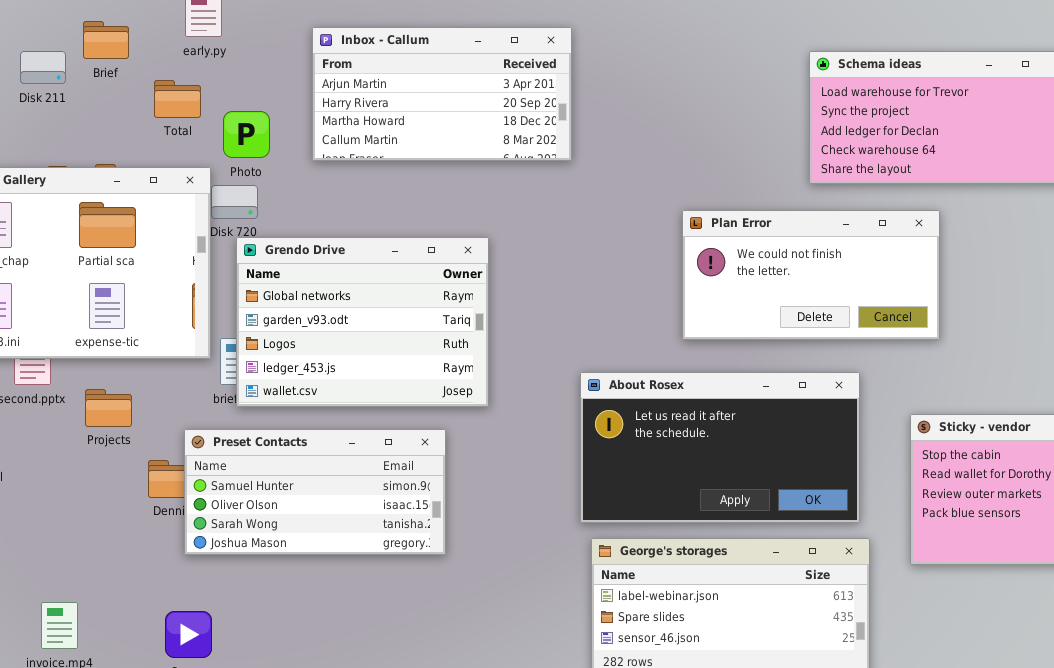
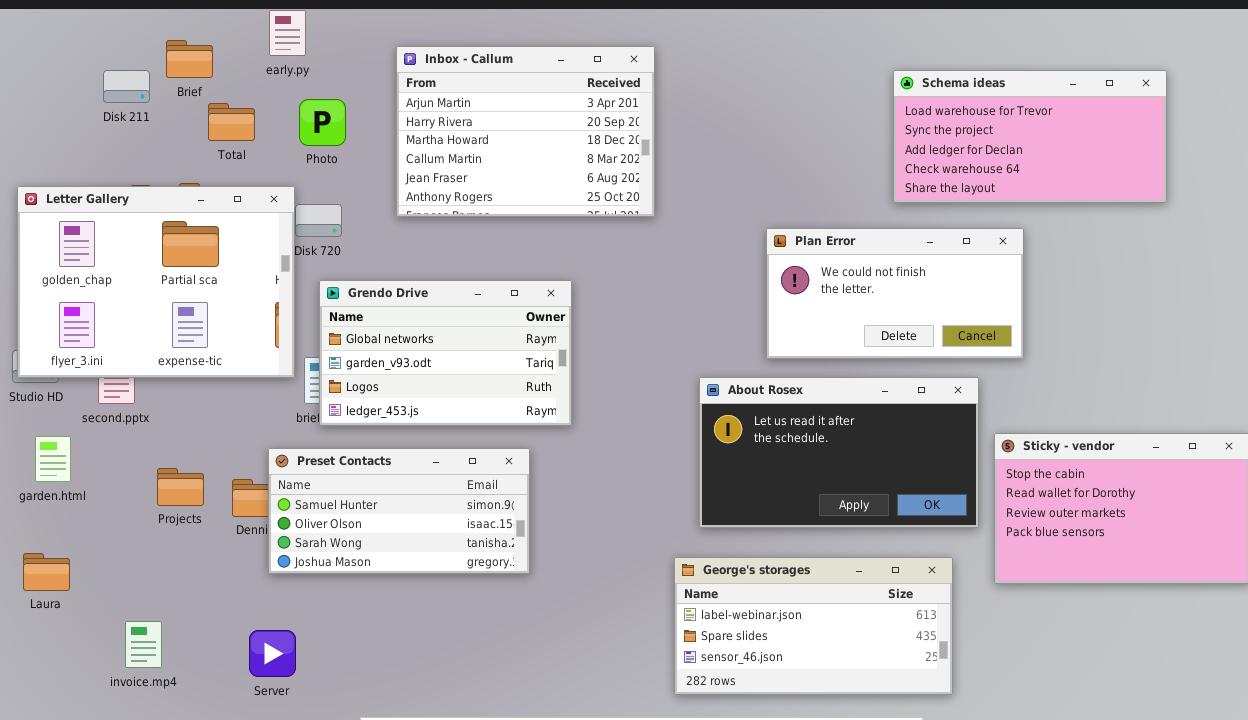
Inbox - Callum: [312,27,572,161] -> [396,46,655,217], resized
Total: [154,80,201,118] -> [208,103,255,141], moved
Photo: [223,111,270,158] -> [299,99,346,146], moved
Grendo Drive: [236,237,489,407] -> [319,280,572,426], resized
About Rosex: [580,372,860,523] -> [699,377,979,528], moved
Projects: [85,389,132,427] -> [157,468,204,506], moved

